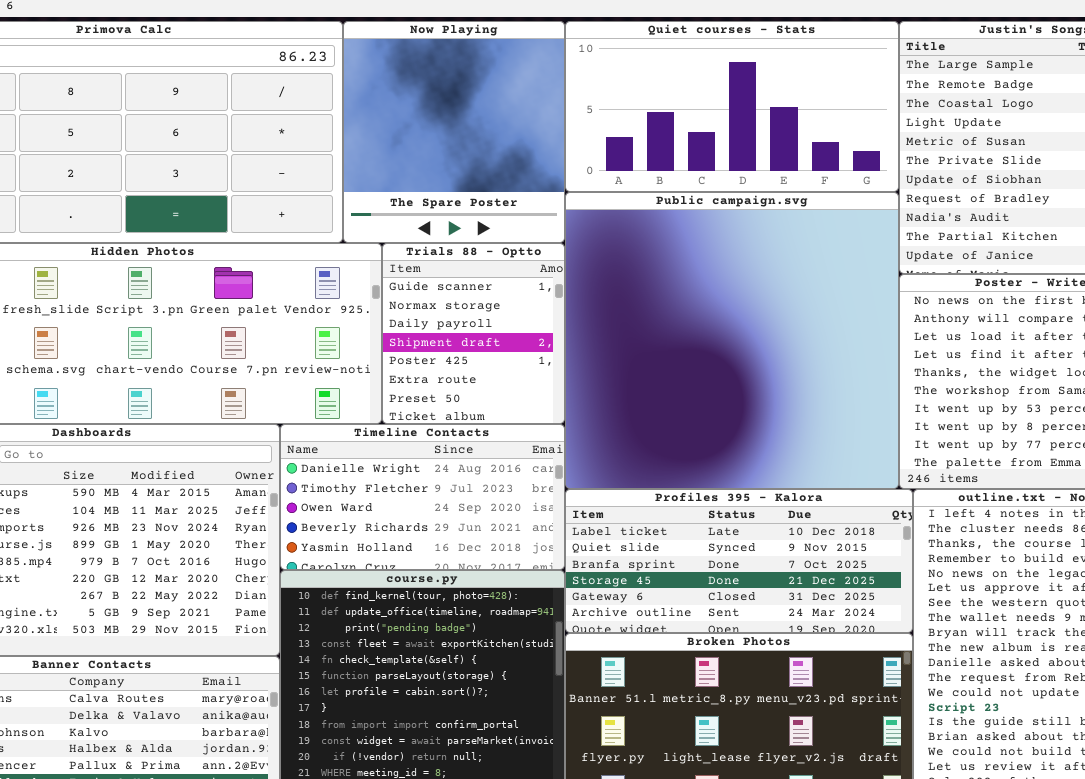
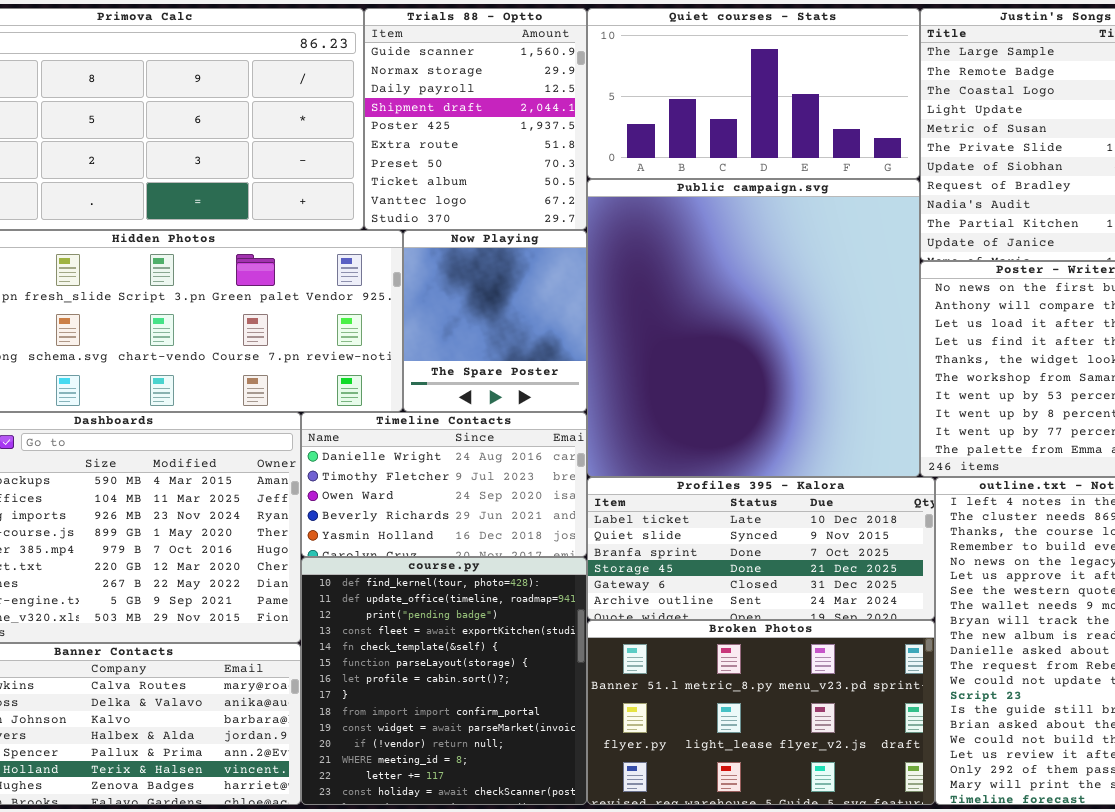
Now Playing: [343,21,565,243] -> [403,230,587,412], moved, resized
Trials 88 - Optto: [382,243,565,424] -> [364,8,587,230], moved, resized

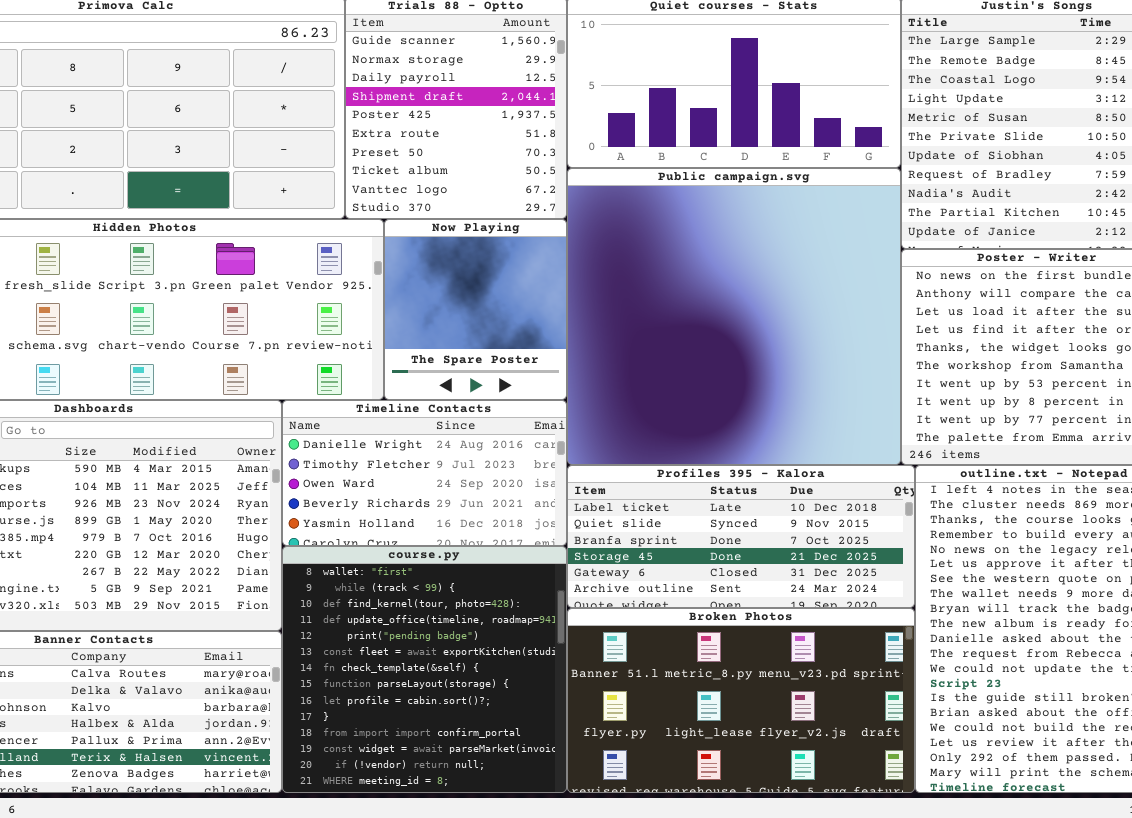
course.py: [301,557,587,805] -> [282,546,567,793], scrolled up 2 rows

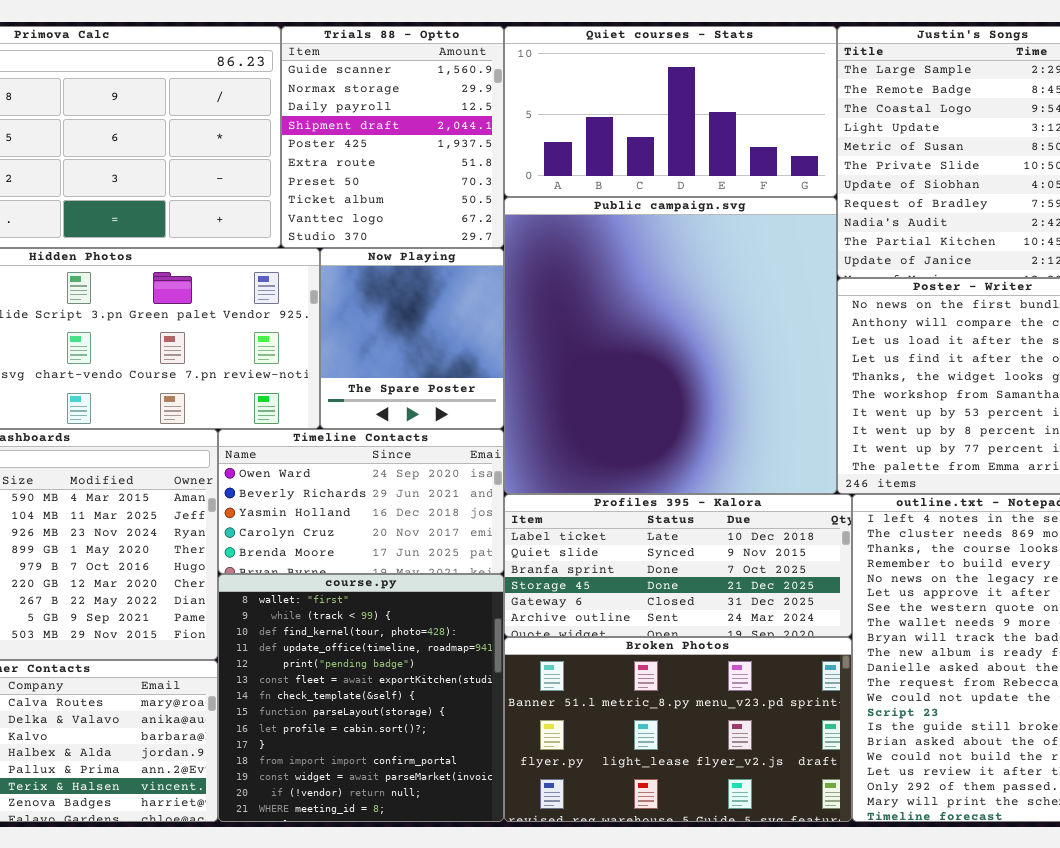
Timeline Contacts: [282,400,567,546] -> [218,429,504,574], scrolled down 2 rows

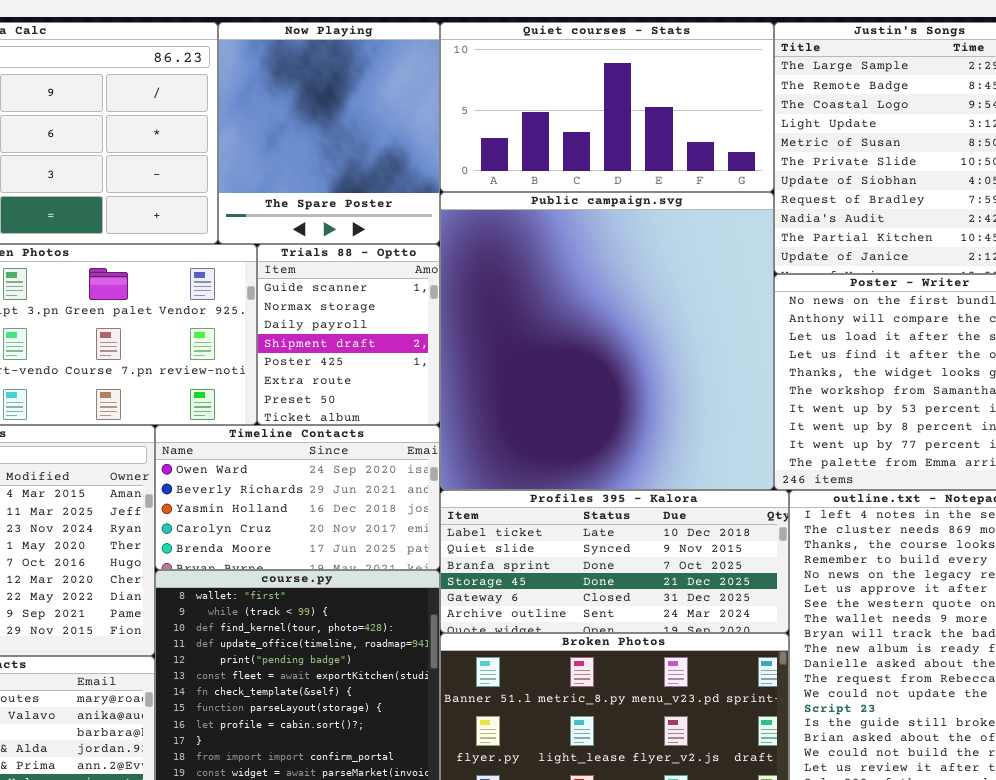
Trials 88 - Optto: [281,26,504,248] -> [257,244,440,425], moved, resized
Now Playing: [320,248,504,429] -> [218,22,440,244], moved, resized

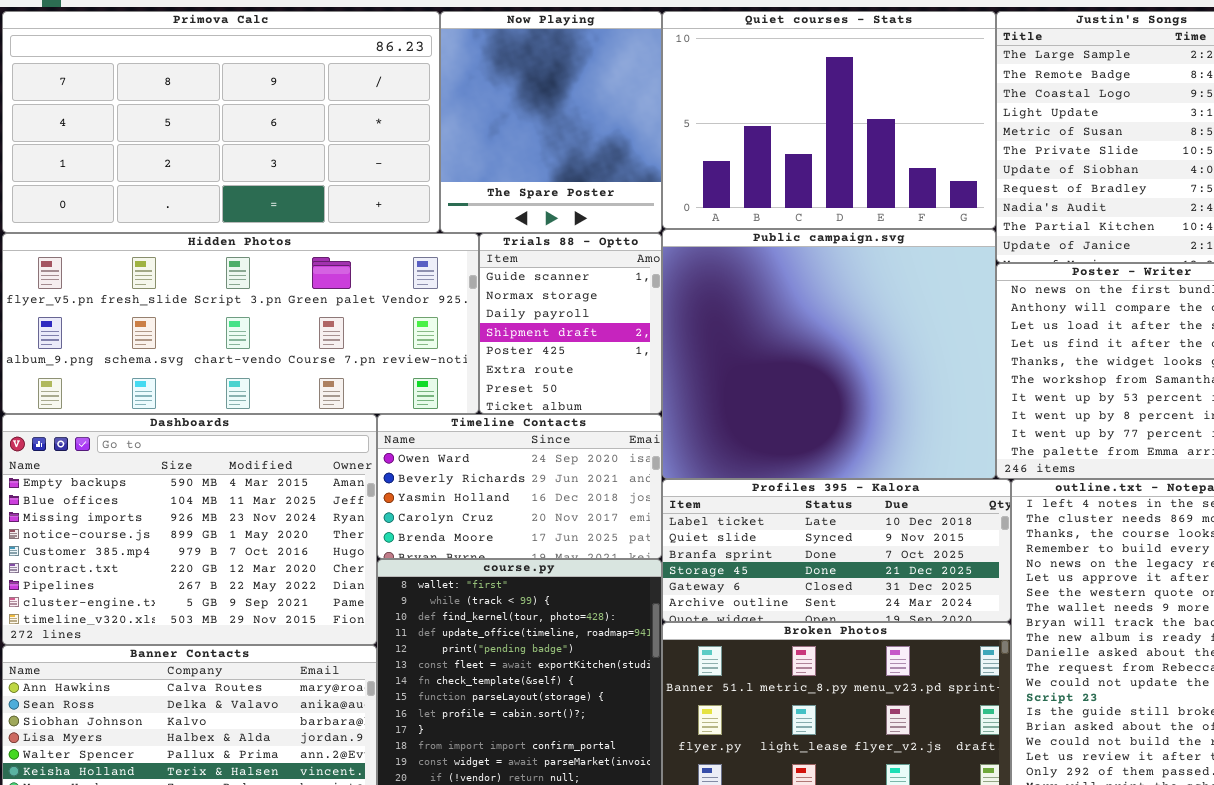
Quiet courses - Stats: [440,22,774,192] -> [662,11,996,229], resized
Public campaign.svg: [440,192,774,490] -> [662,229,996,479], resized

